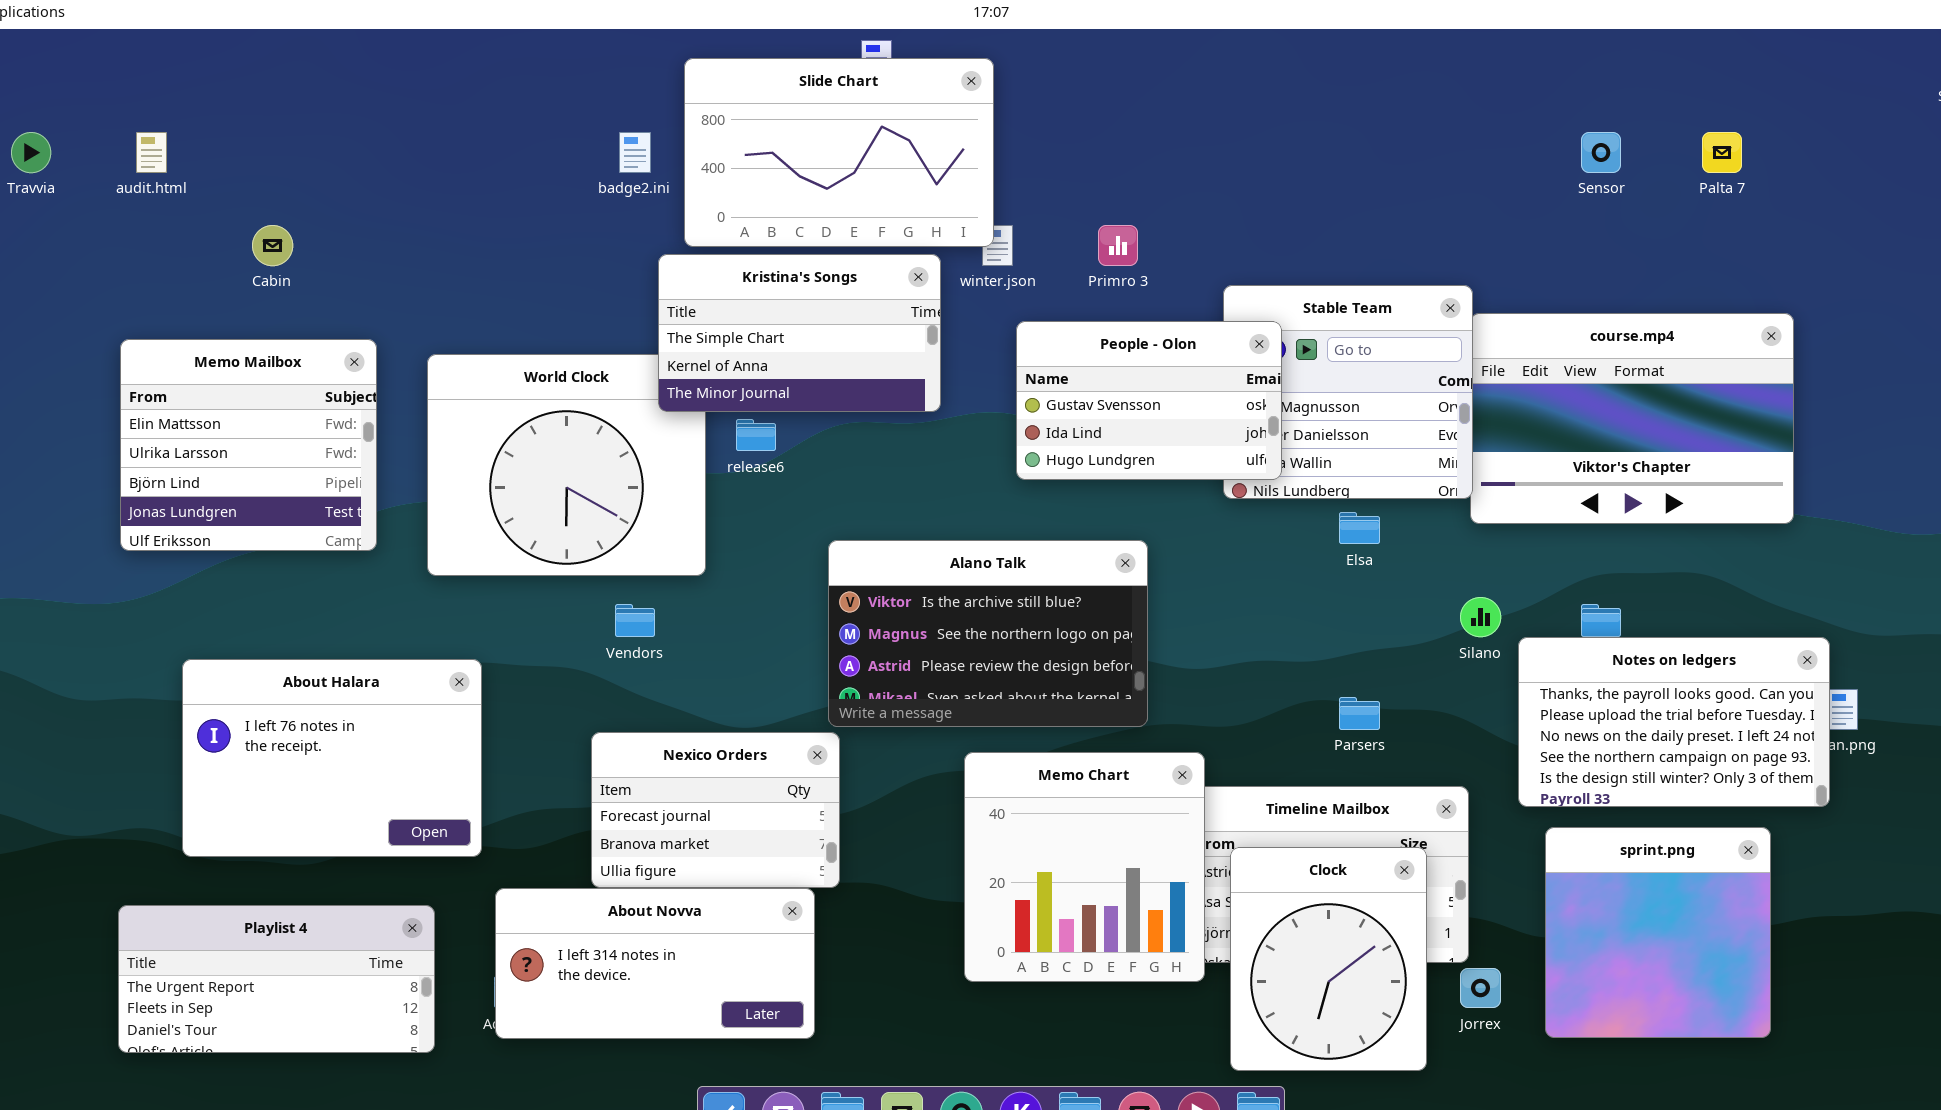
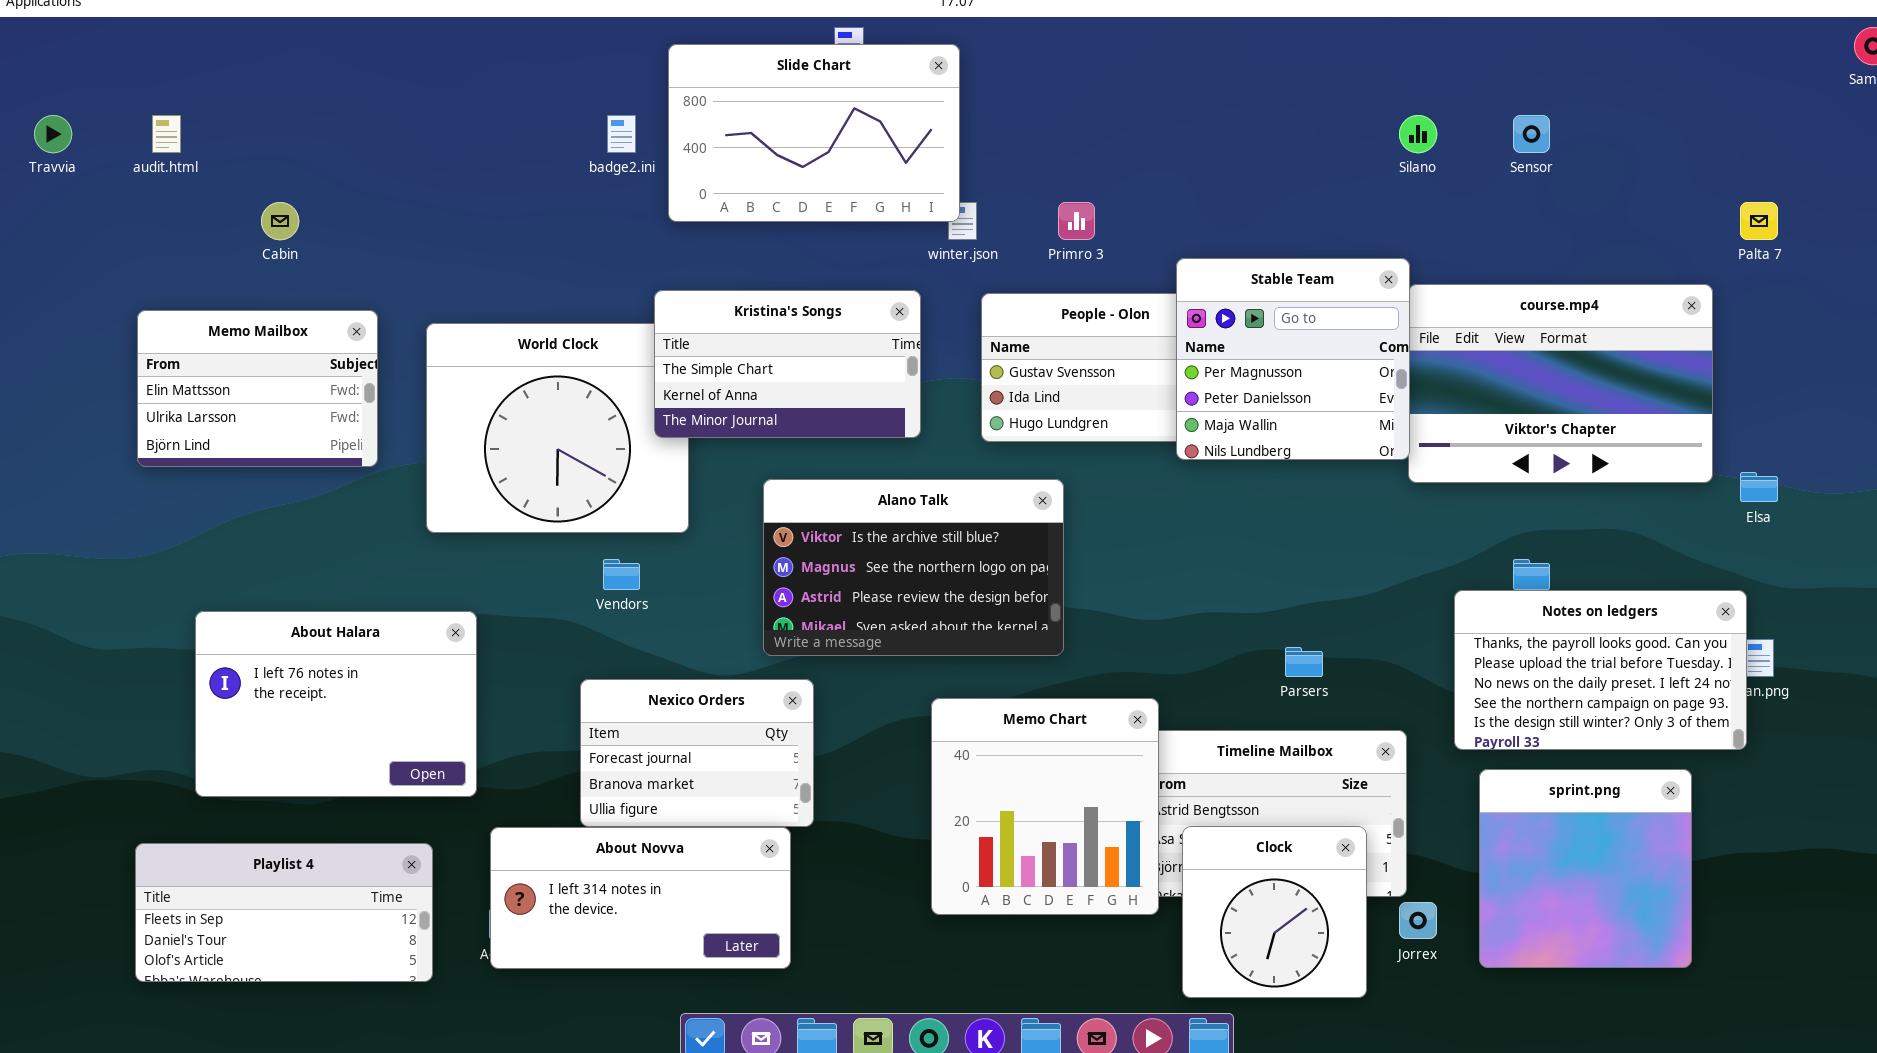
Palta 7: [1702,132,1742,173] -> [1740,202,1778,240], moved
Kristina's Songs: [658,254,941,412] -> [654,290,921,438], moved
Stable Team: [1223,285,1473,499] -> [1176,258,1410,460], raised
Memo Mailbox: [120,339,377,551] -> [137,310,378,467], resized
Elsa: [1339,512,1380,544] -> [1740,472,1778,502], moved
Alano Talk: [828,540,1148,727] -> [763,479,1064,656], moved
Silano: [1460,597,1501,637] -> [1399,115,1437,153], moved
Clock: [1230,847,1427,1071] -> [1182,826,1367,998], resized
Playlist 4: [118,905,435,1053] -> [135,843,433,982], scrolled down 1 row

